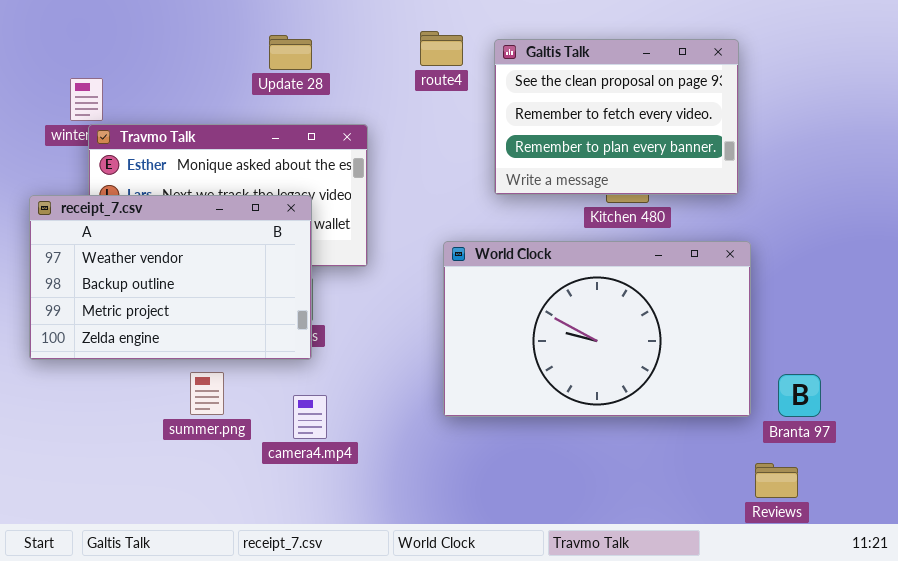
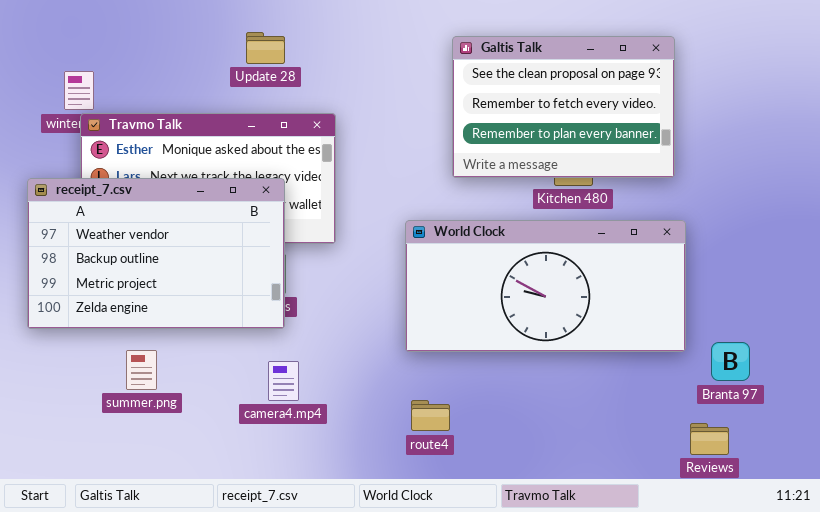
route4: [420,31,463,66] -> [411,400,450,431], moved
World Clock: [443,241,751,417] -> [405,220,686,352], resized
summer.png: [190,372,224,415] -> [126,350,157,390], moved

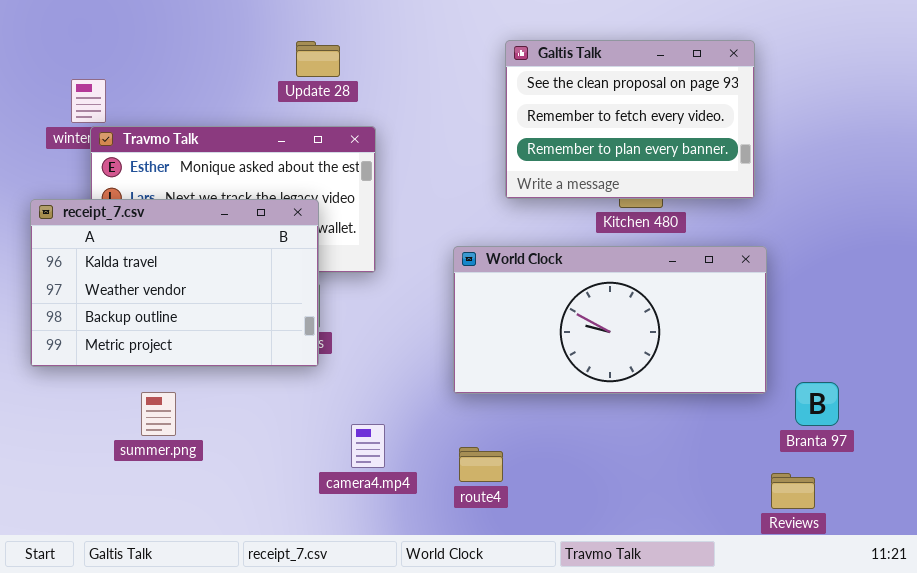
Update 28: [246,32,285,64] -> [296,41,340,77], moved
receipt_7.csv: [27,178,285,329] -> [30,199,319,367], scrolled up 1 row
camera4.mp4: [268,361,299,401] -> [351,424,385,468], moved

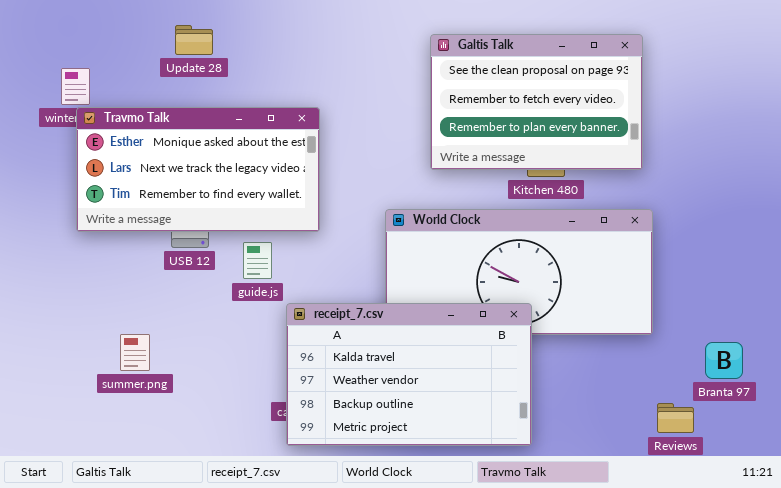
Update 28: [296,41,340,77] -> [175,25,213,55], moved
receipt_7.csv: [30,199,319,367] -> [286,303,532,446], moved
Branta 97: [795,382,839,426] -> [705,342,743,379], moved

